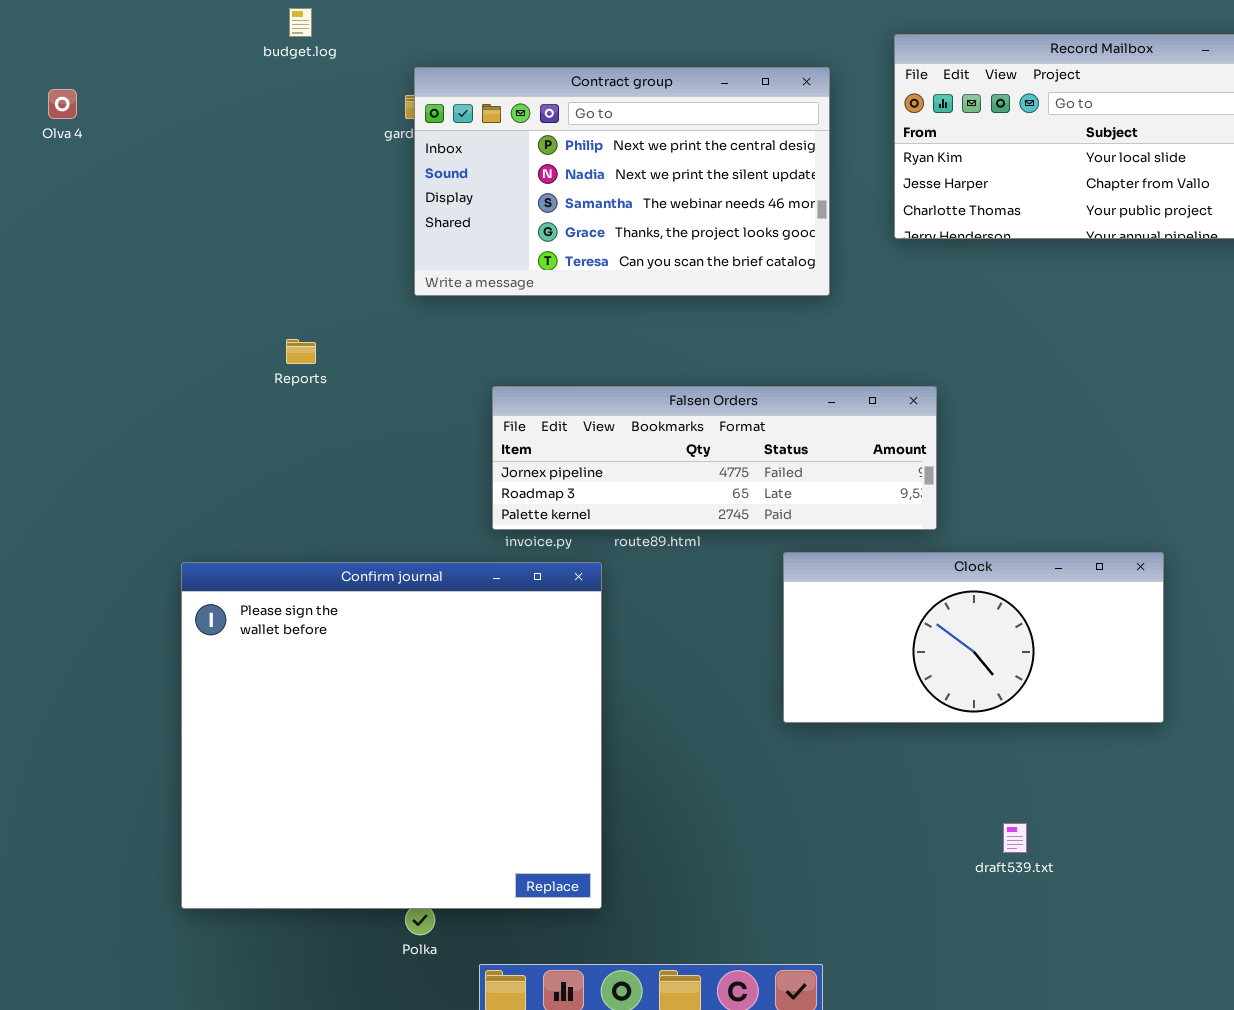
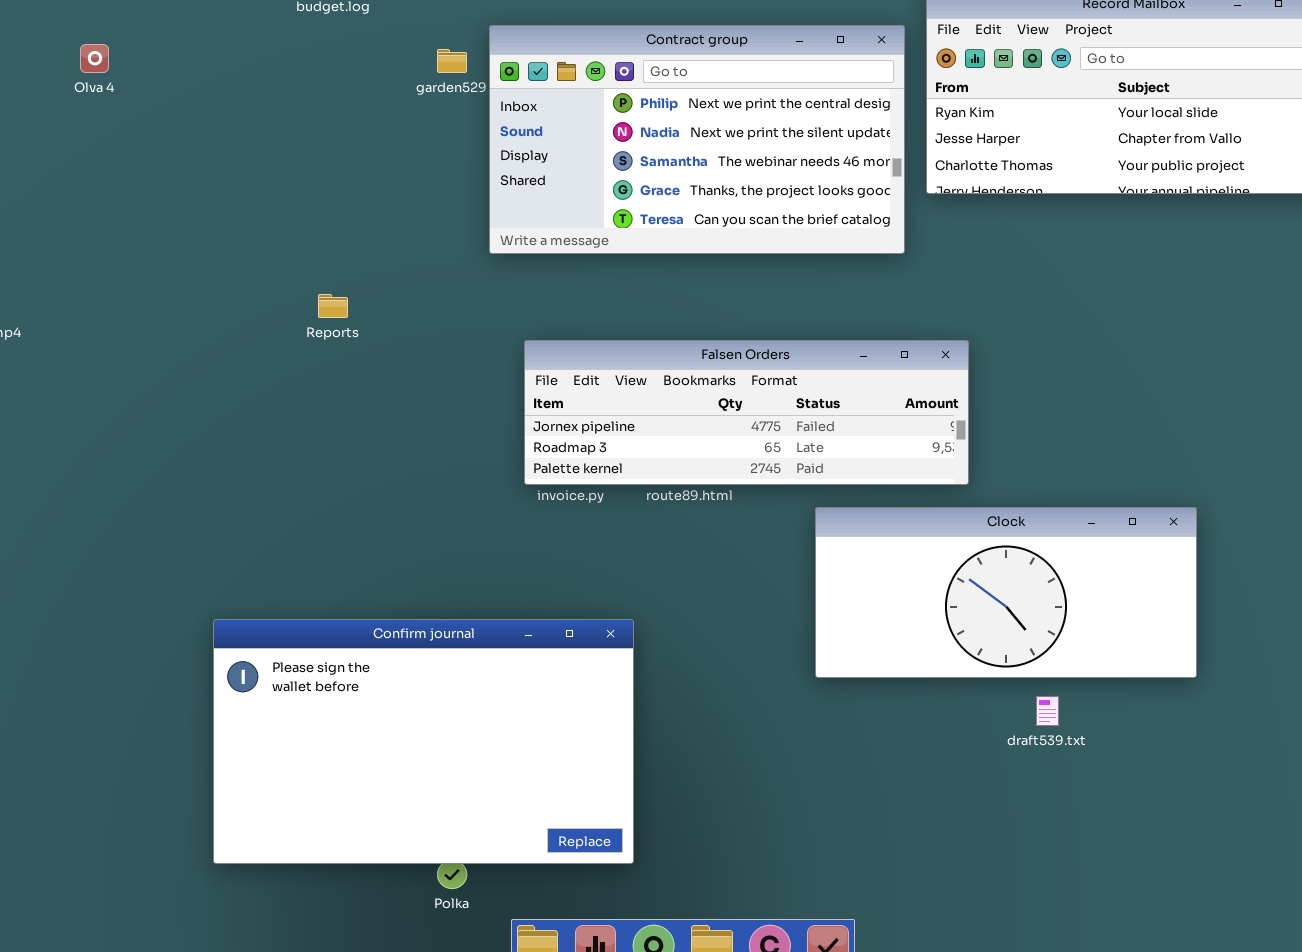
Contract group: [414,67,830,296] -> [489,25,905,254], moved
Confirm journal: [181,562,602,909] -> [213,619,634,864], resized
draft539.txt: [1003,823,1027,853] -> [1036,696,1059,726], moved

